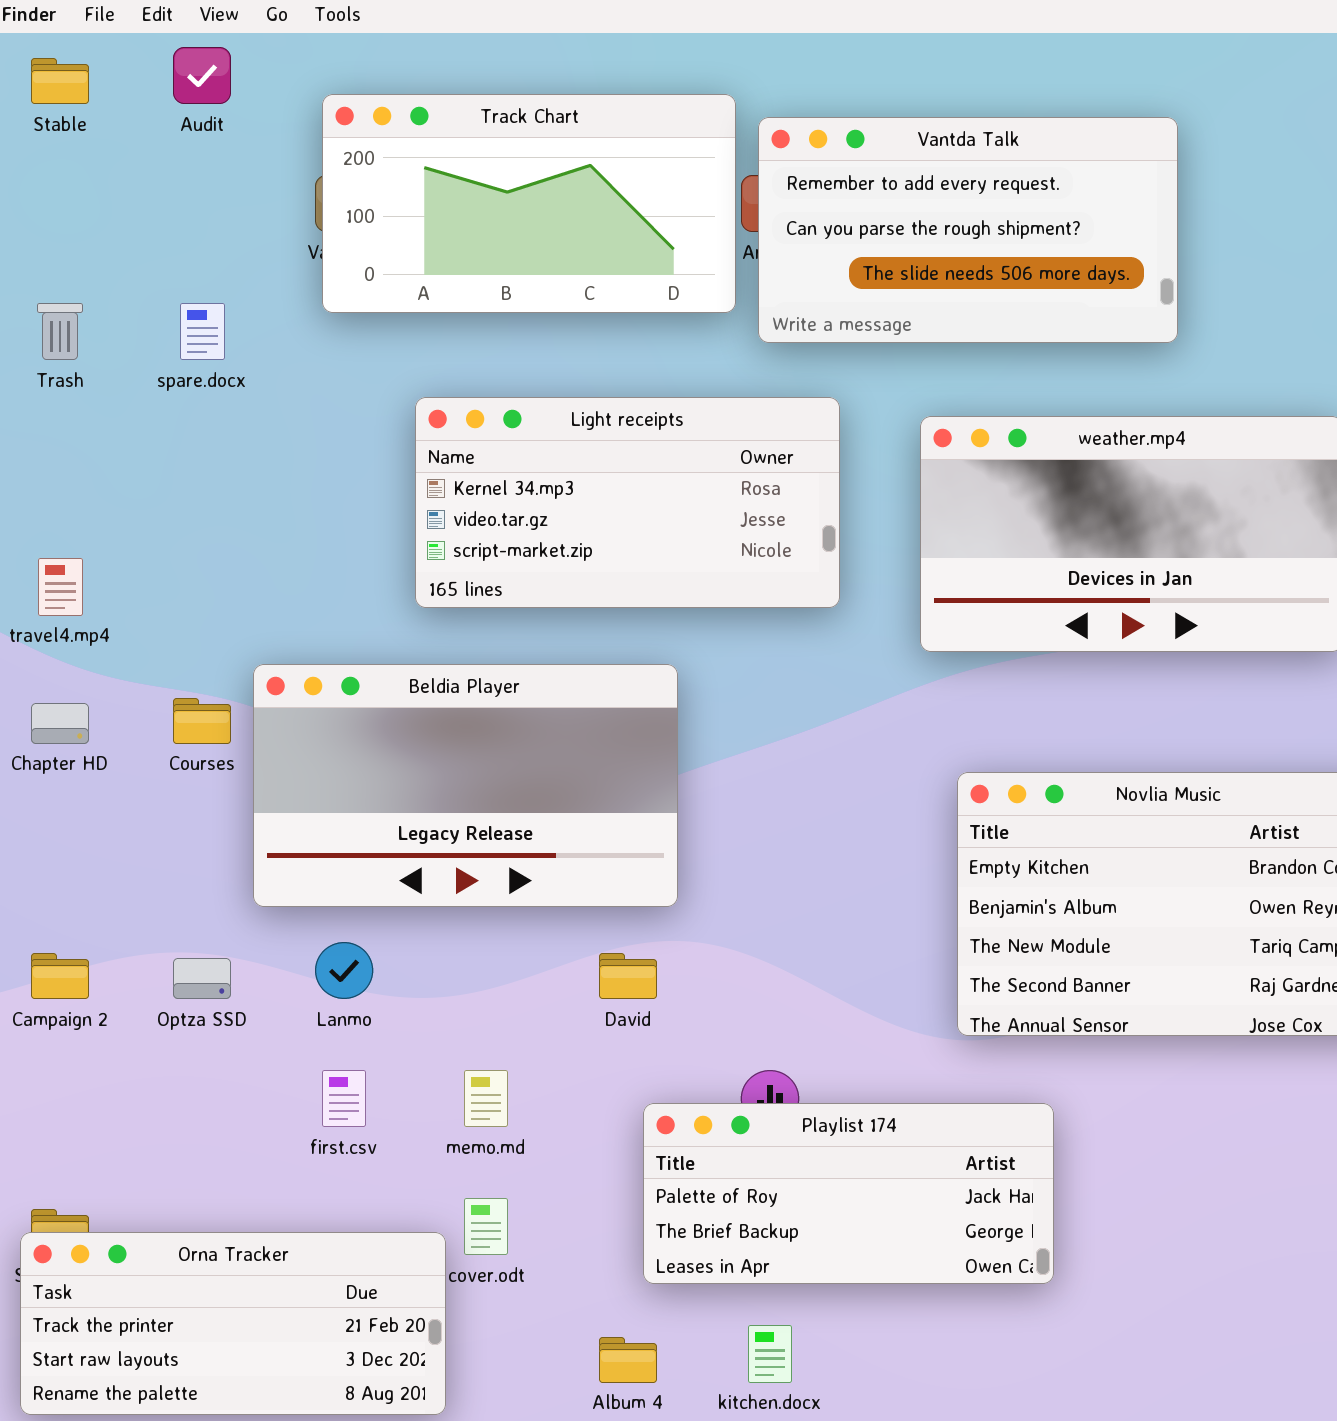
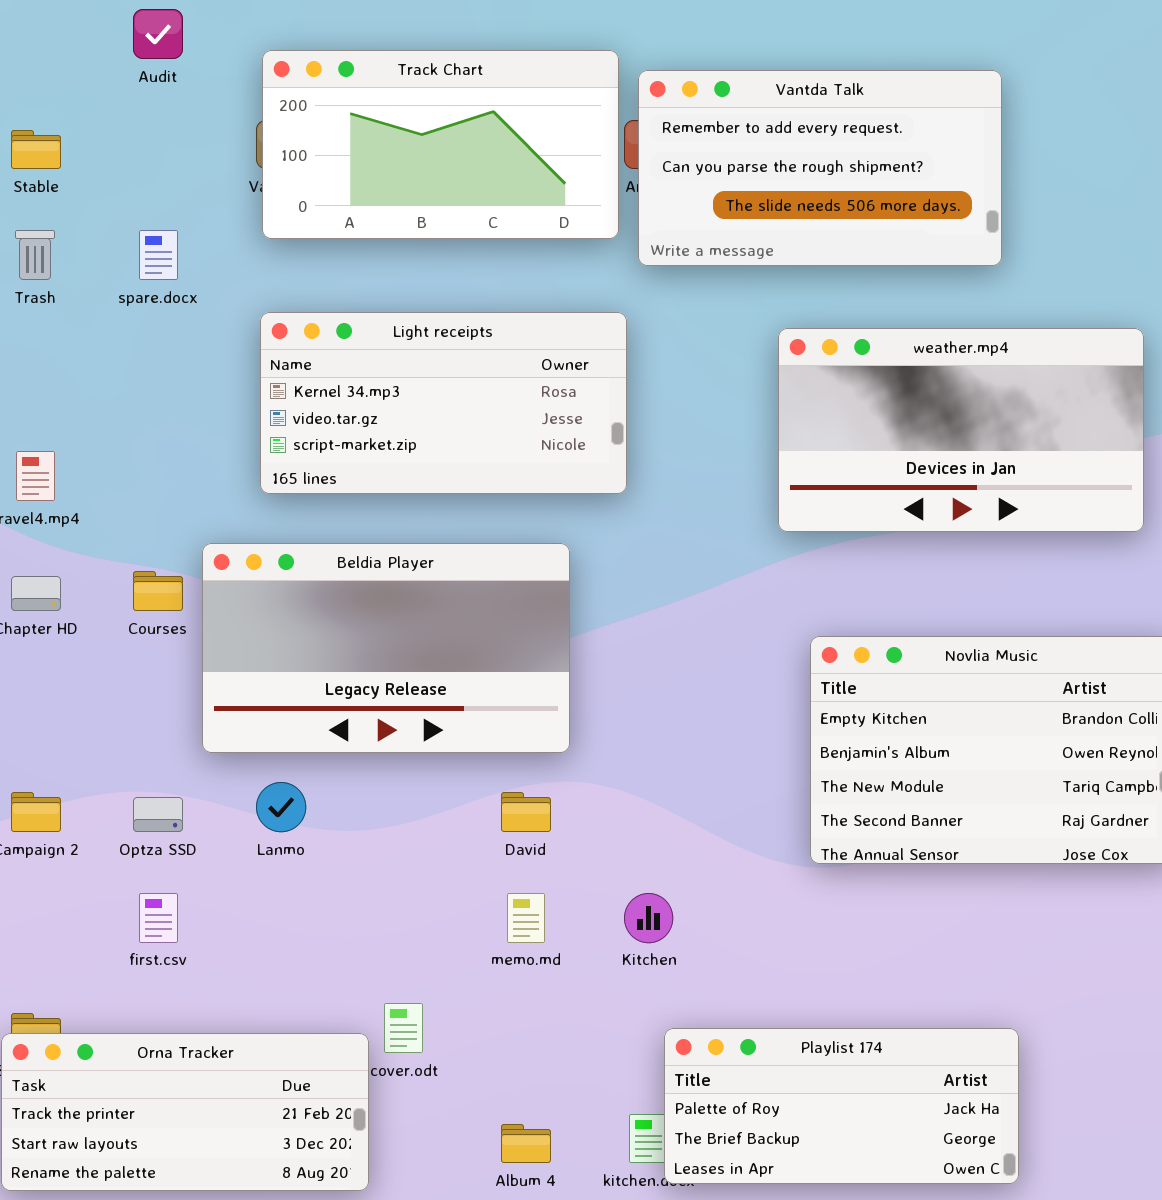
Stable: [31,58,89,104] -> [11,130,61,169], moved
Light receipts: [415,397,840,608] -> [260,312,627,494], moved
first.csv: [322,1070,366,1127] -> [139,893,178,943], moved
memo.md: [464,1070,508,1127] -> [507,893,545,943], moved
Playlist 174: [643,1103,1054,1284] -> [664,1028,1019,1184], moved

